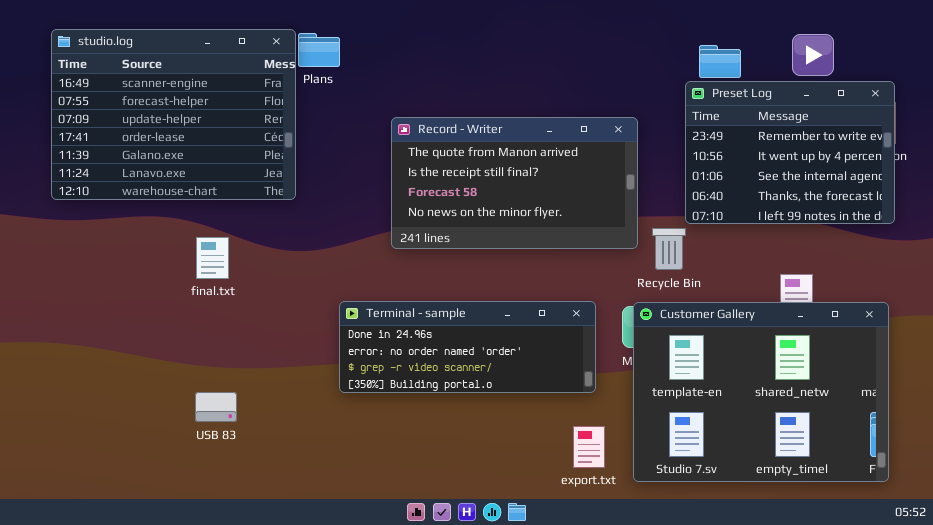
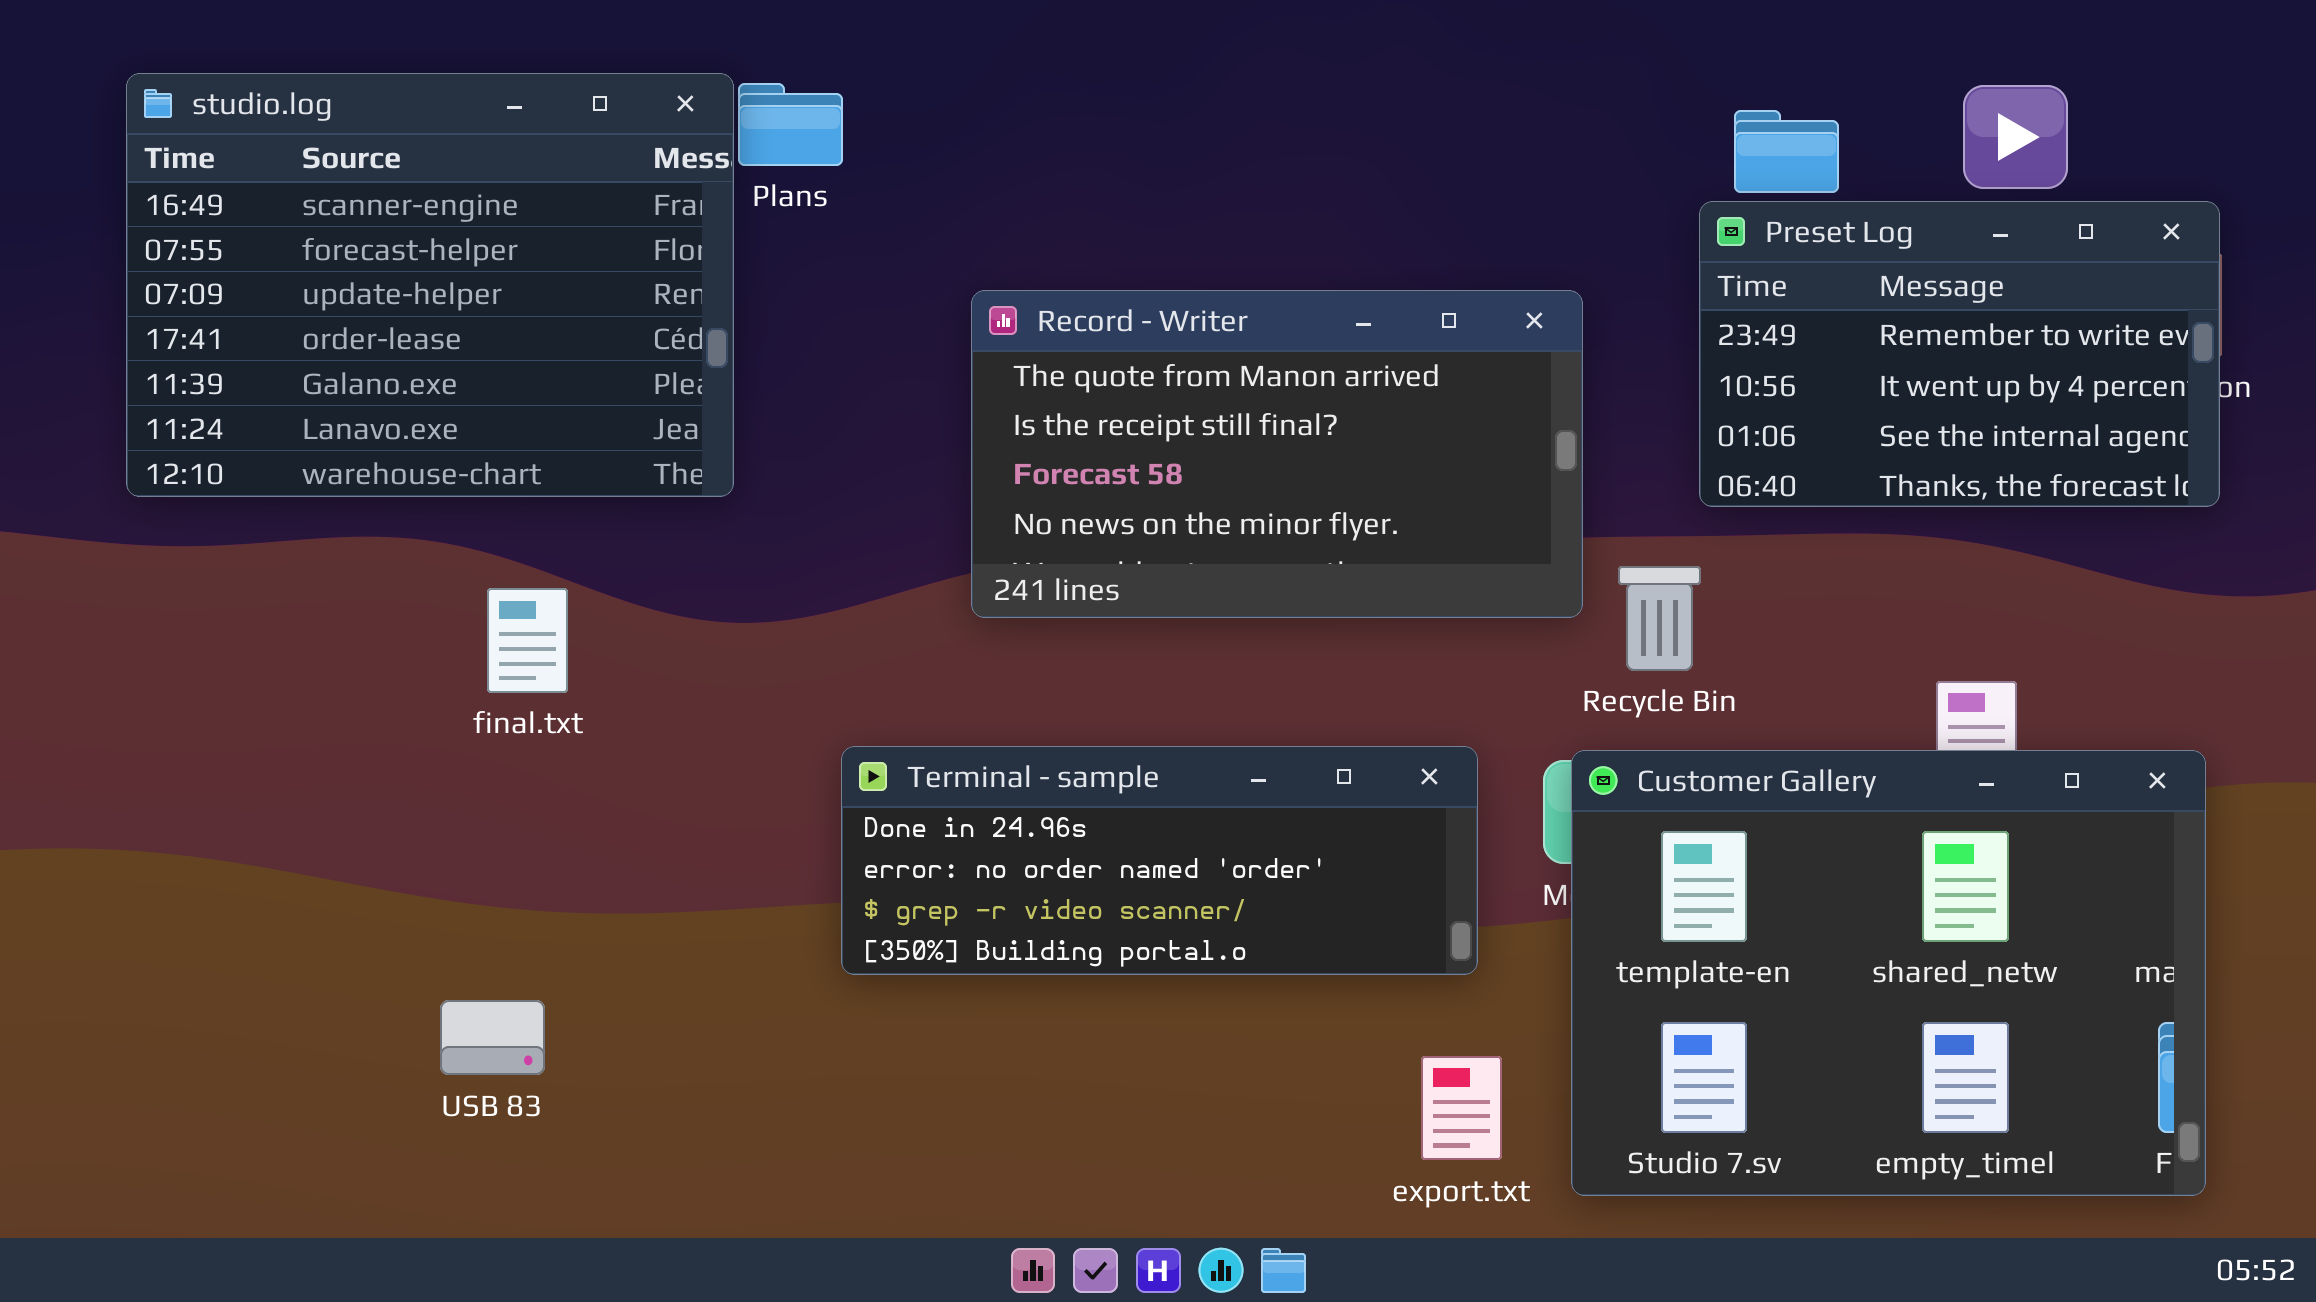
Preset Log: [685,81,895,224] -> [1699,201,2220,507], resized
USB 83: [195,392,237,422] -> [440,1000,545,1075], moved

